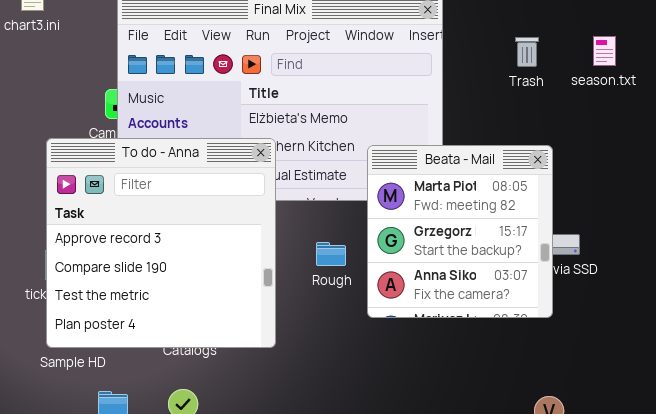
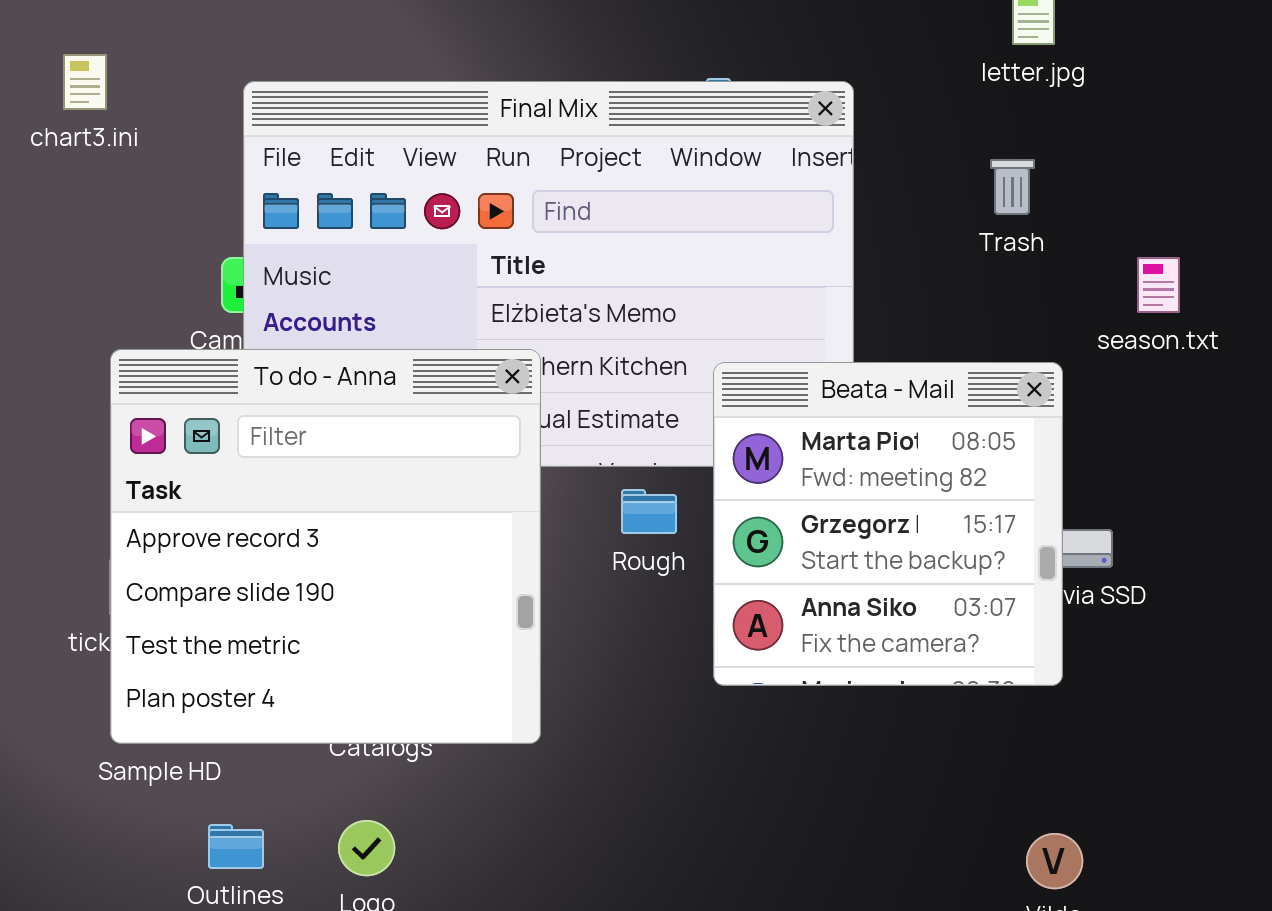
season.txt: [593,36,616,66] -> [1137,257,1180,313], moved
Rough: [316,242,346,266] -> [621,489,677,534], moved

